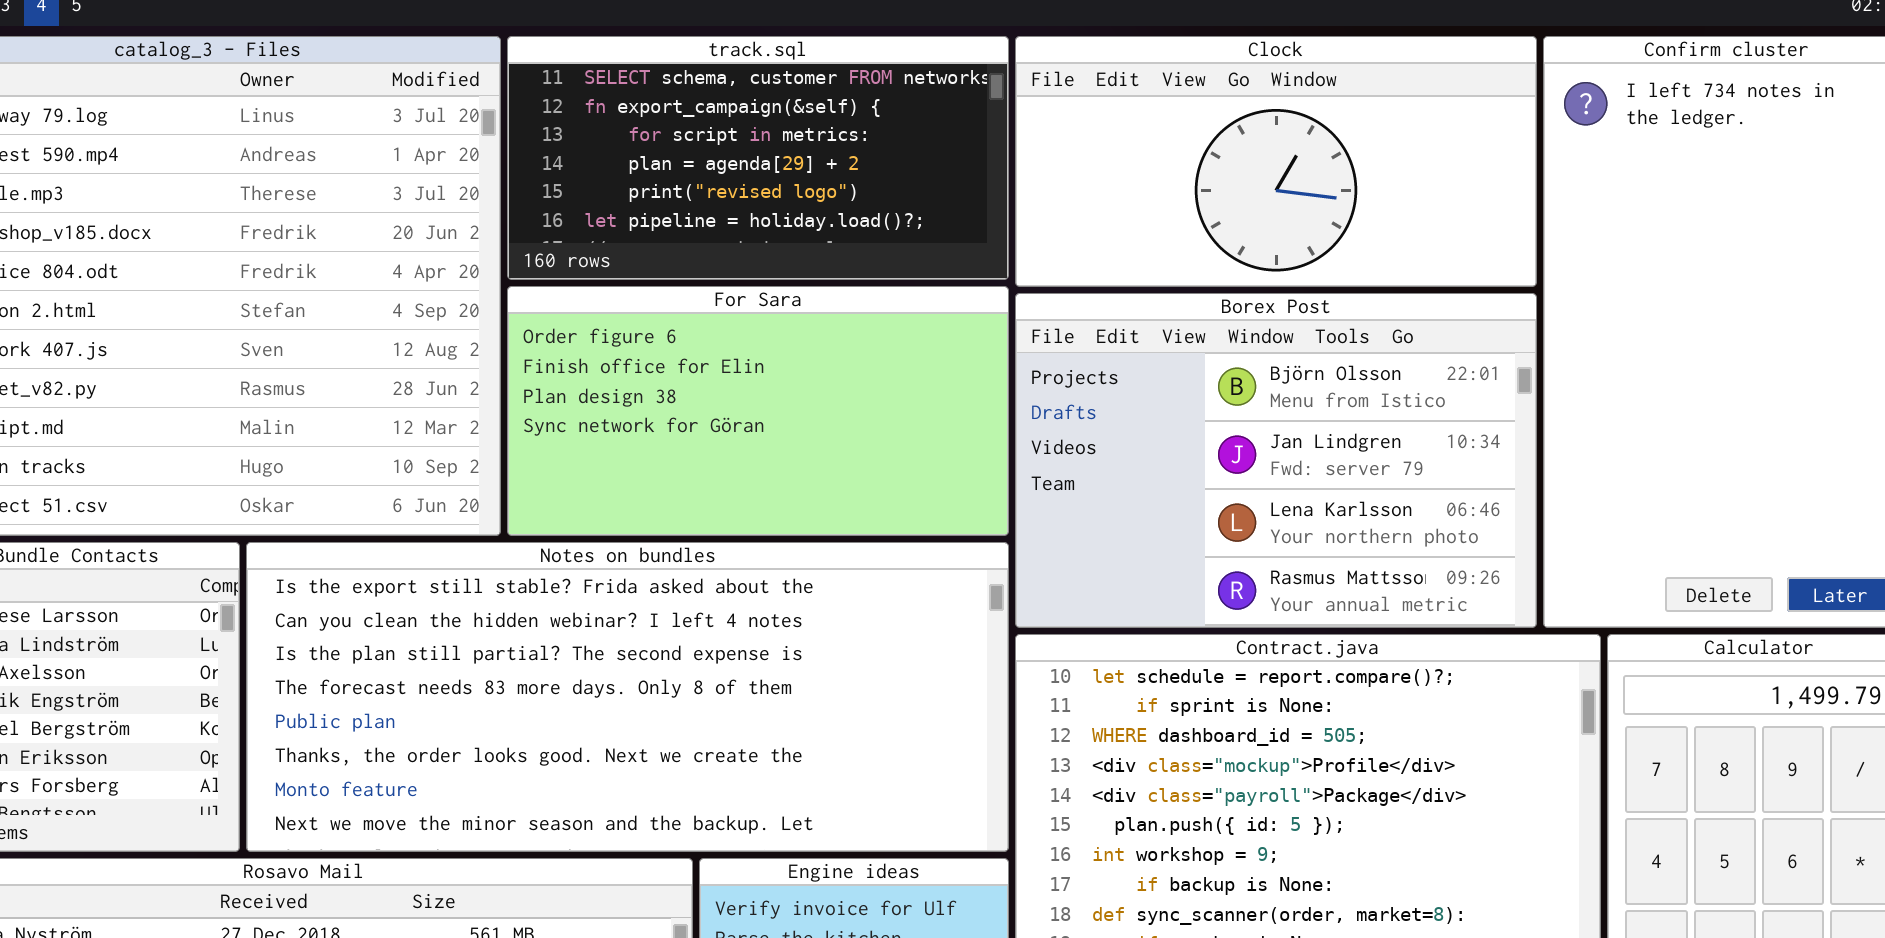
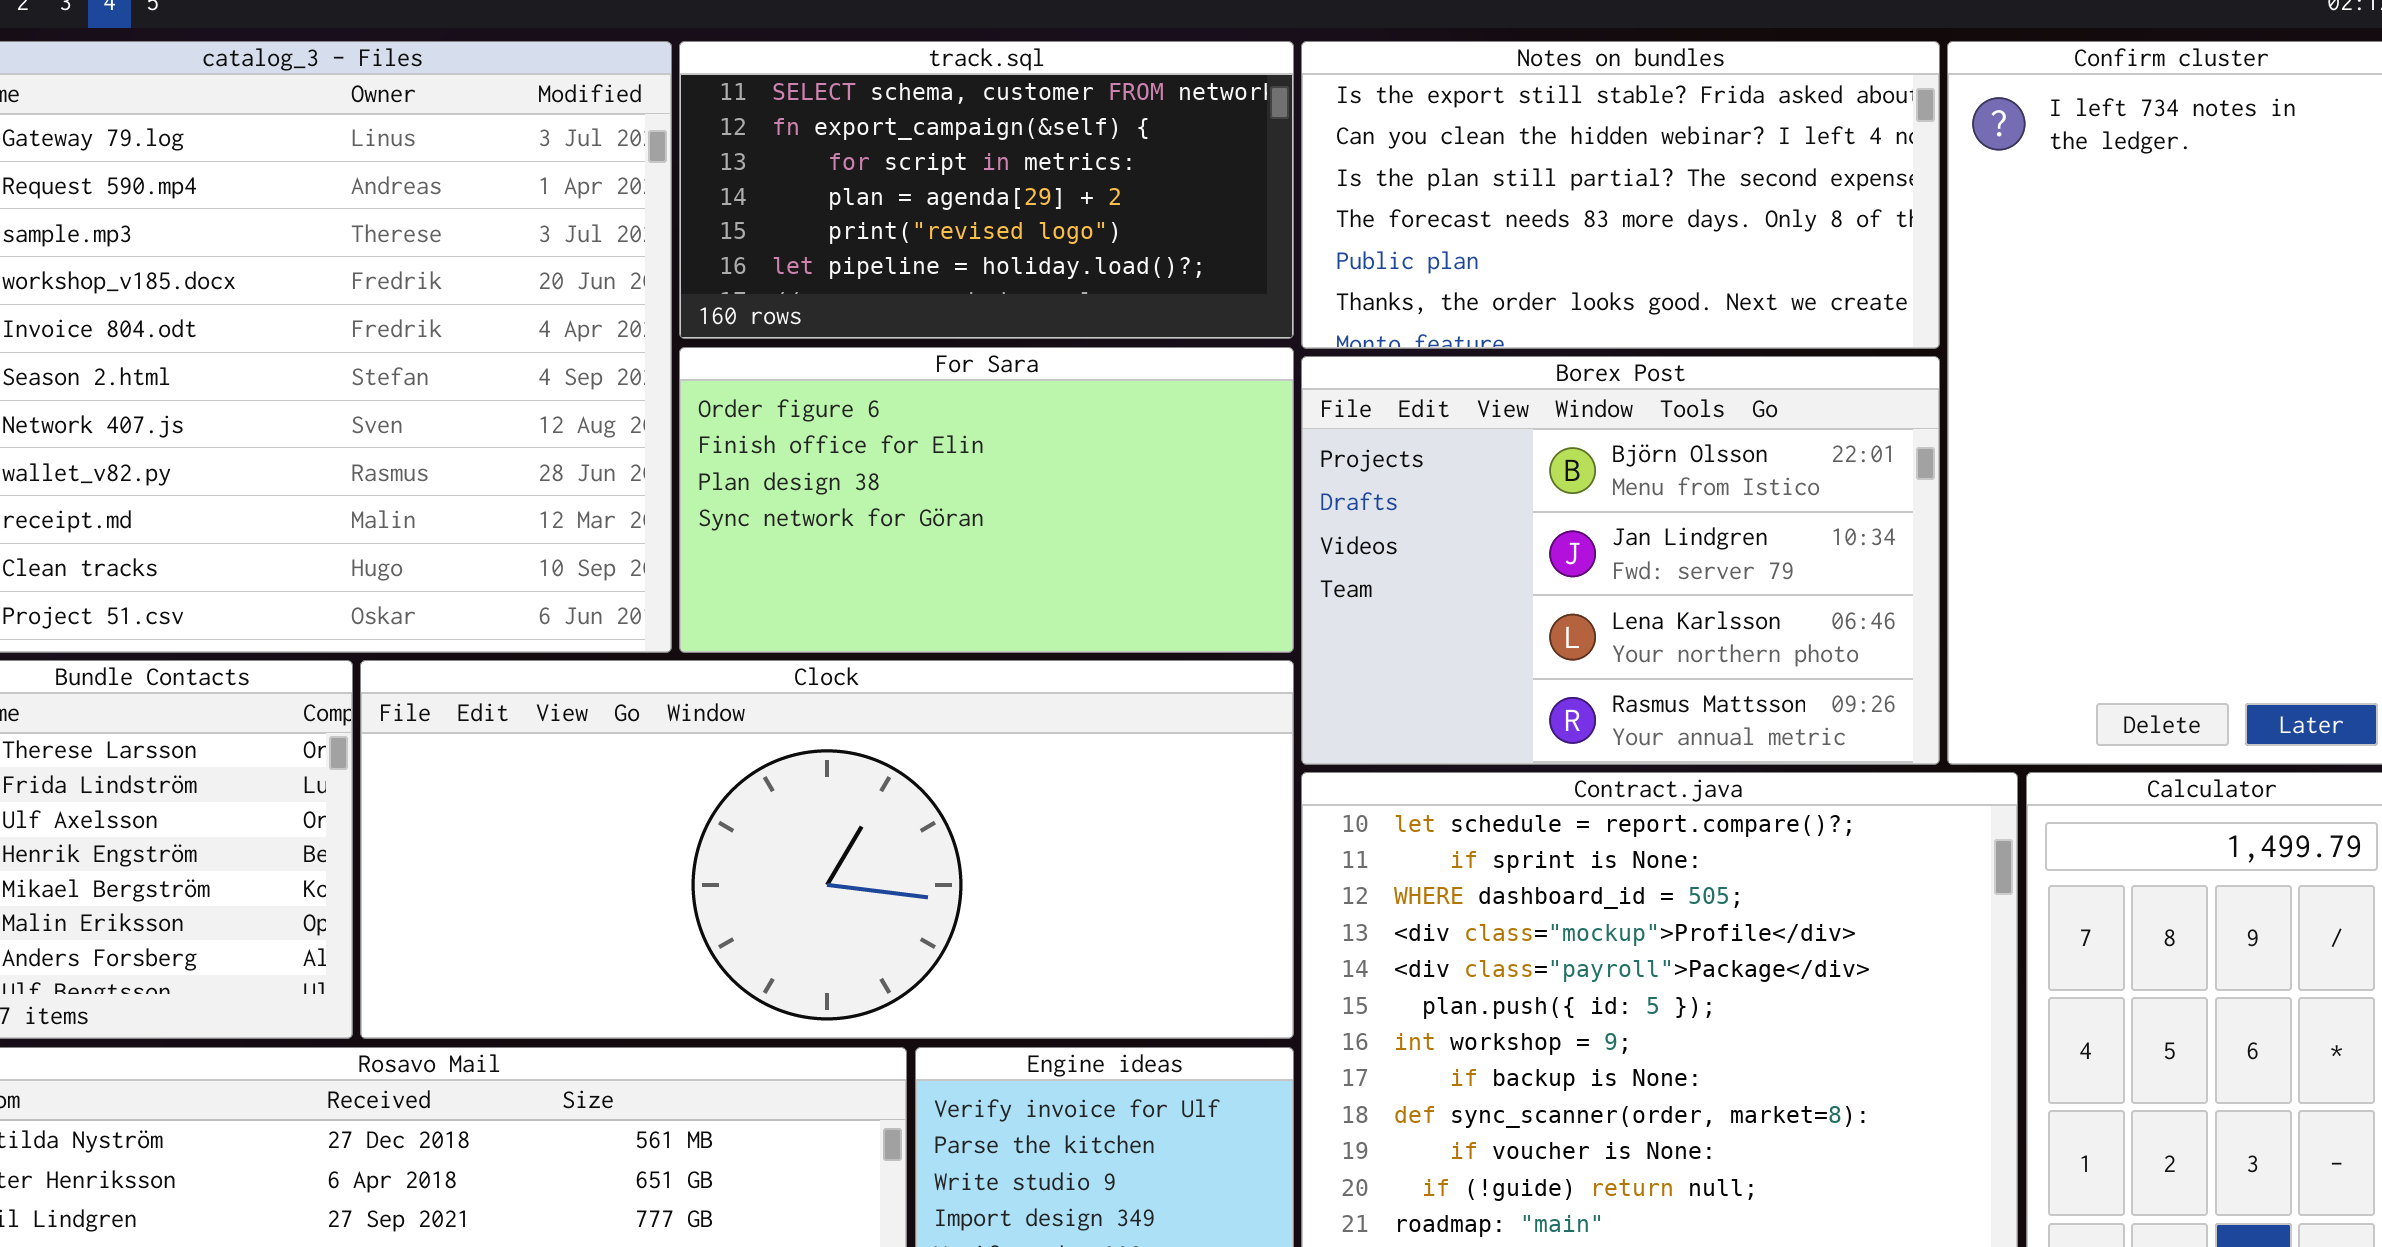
Clock: [1015,36,1537,287] -> [360,660,1294,1039], moved, resized
Notes on bundles: [246,542,1009,852] -> [1301,41,1940,349], moved, resized

